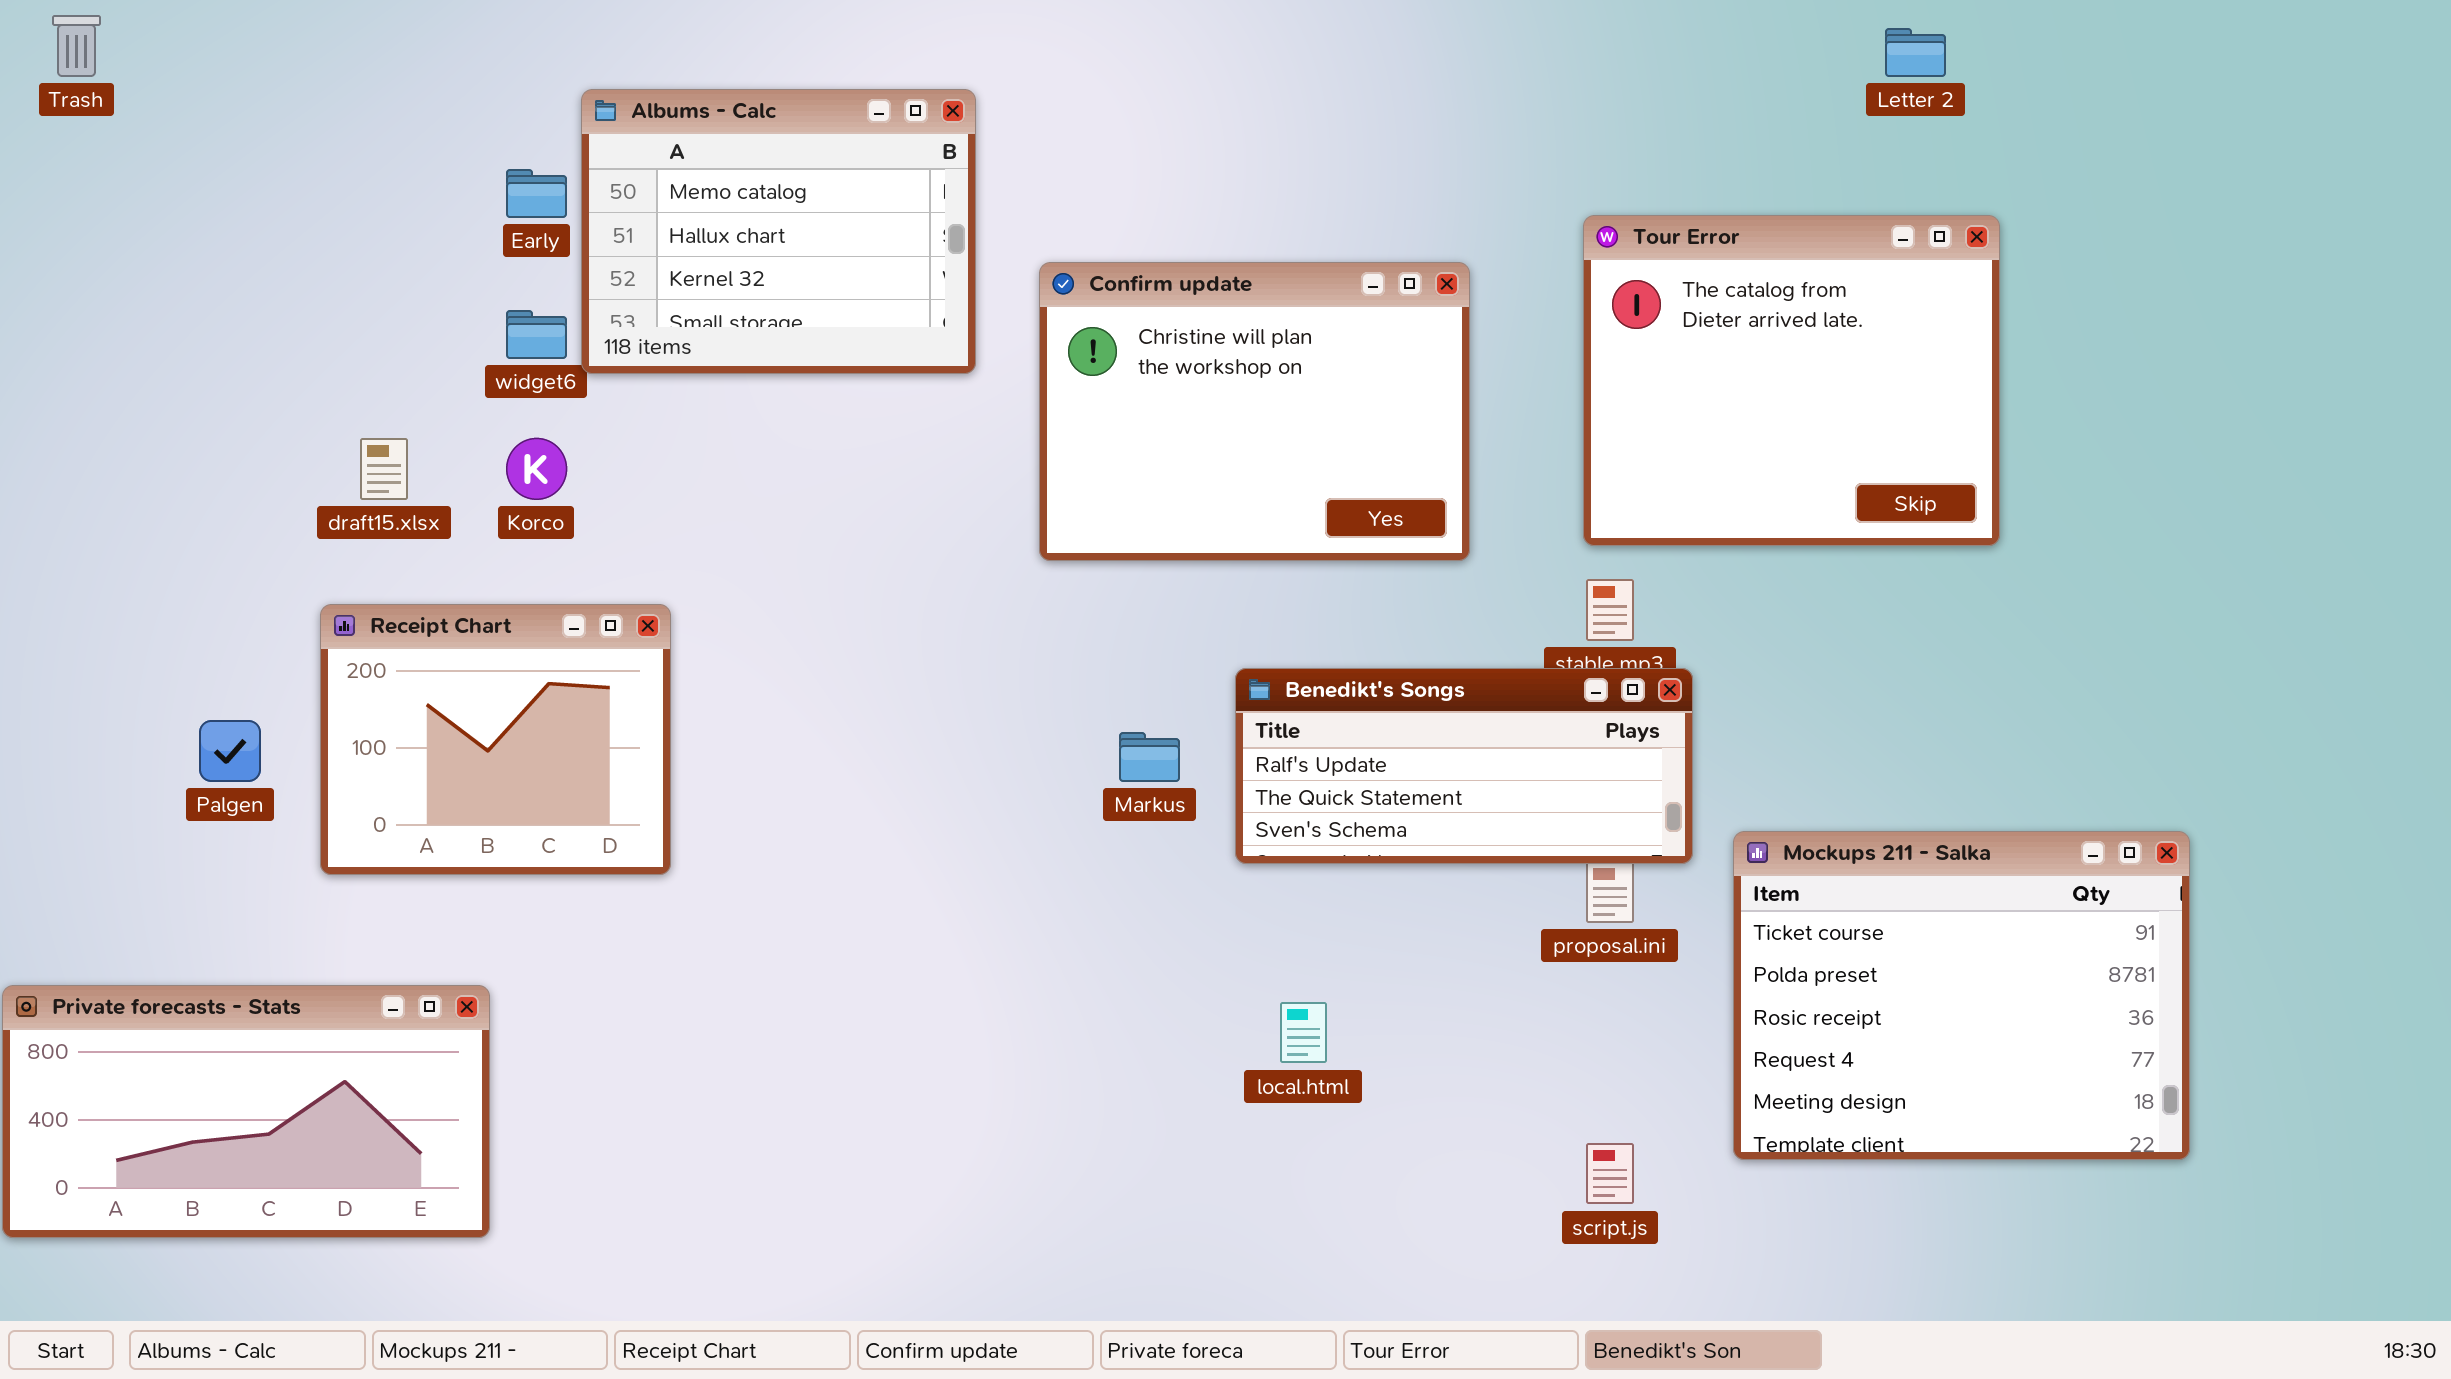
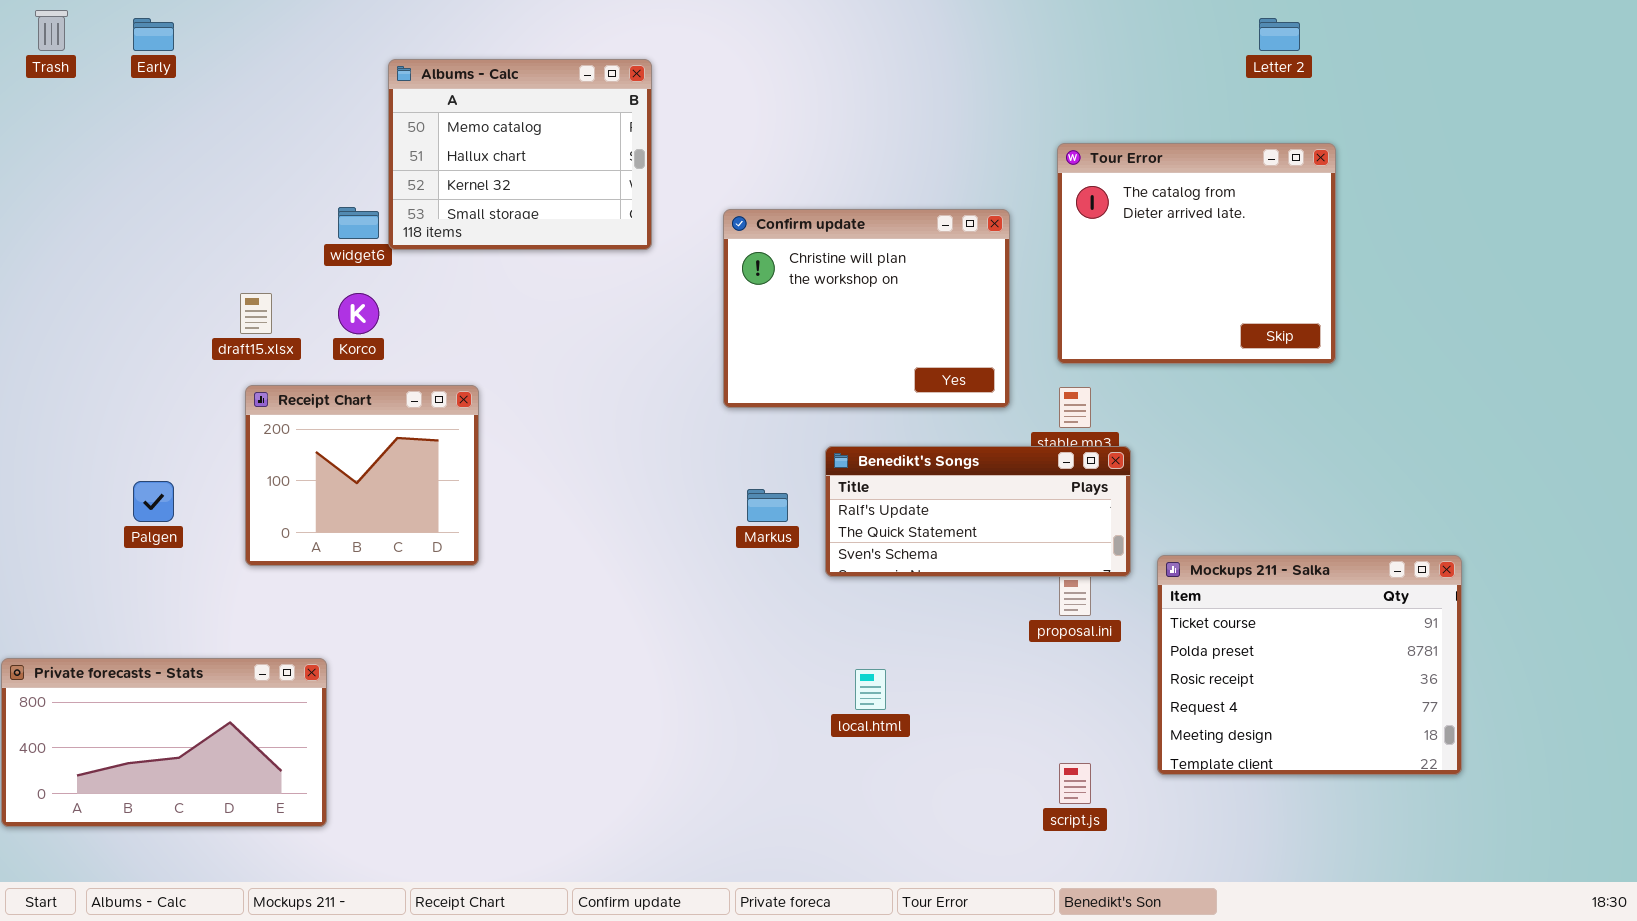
Early: [506,169,567,218] -> [133,18,174,51], moved
Confirm update: [1039,262,1470,561] -> [723,209,1010,408], moved
Receipt Chart: [320,604,671,875] -> [245,385,479,566], moved

